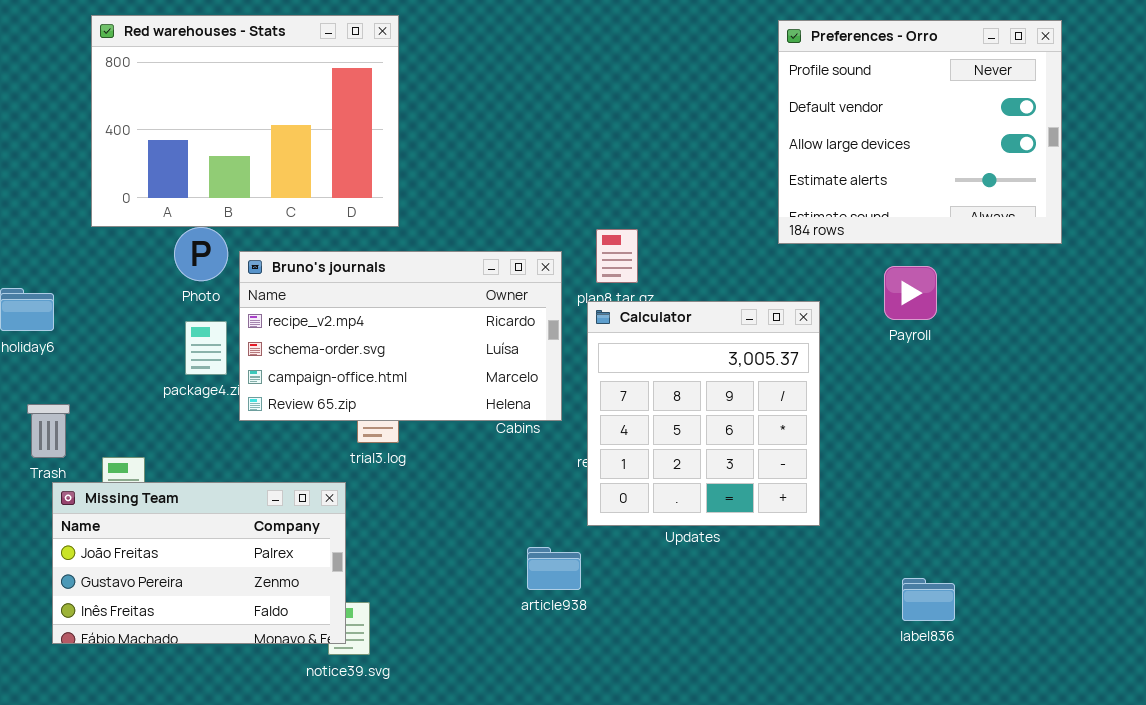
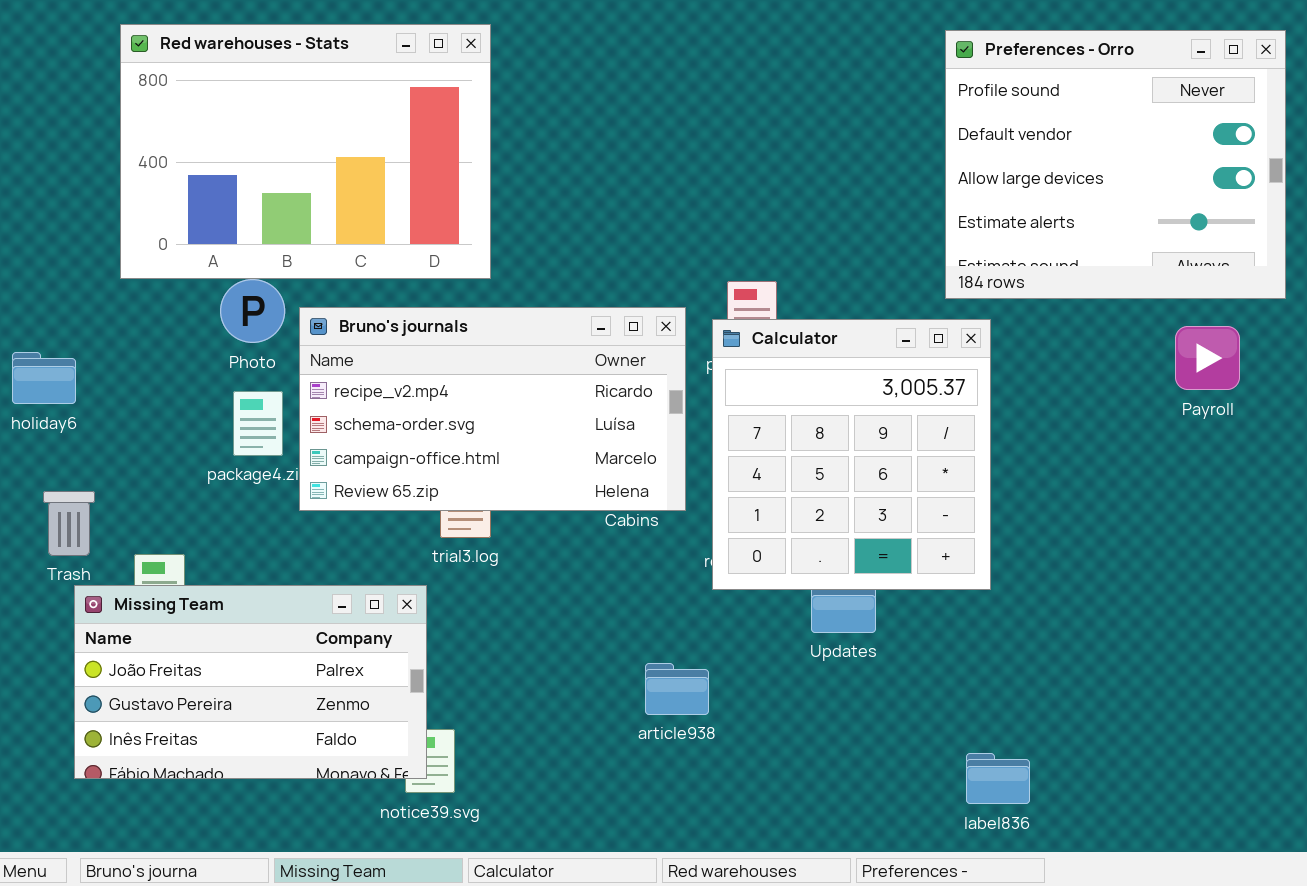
Payroll: [884,266,937,320] -> [1175,326,1240,390], moved
Calculator: [587,301,820,526] -> [712,319,991,590], moved
label836: [902,578,955,621] -> [966,753,1030,804], moved

